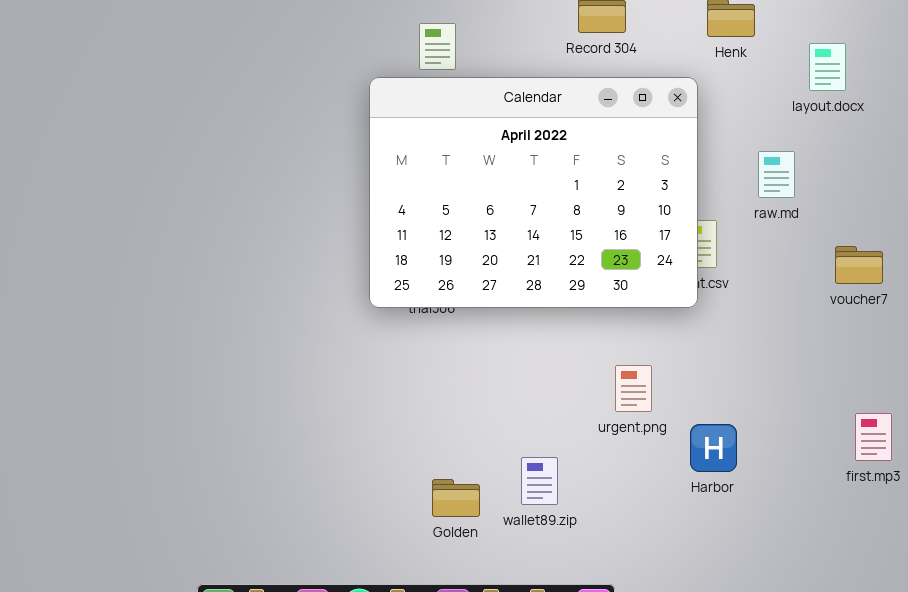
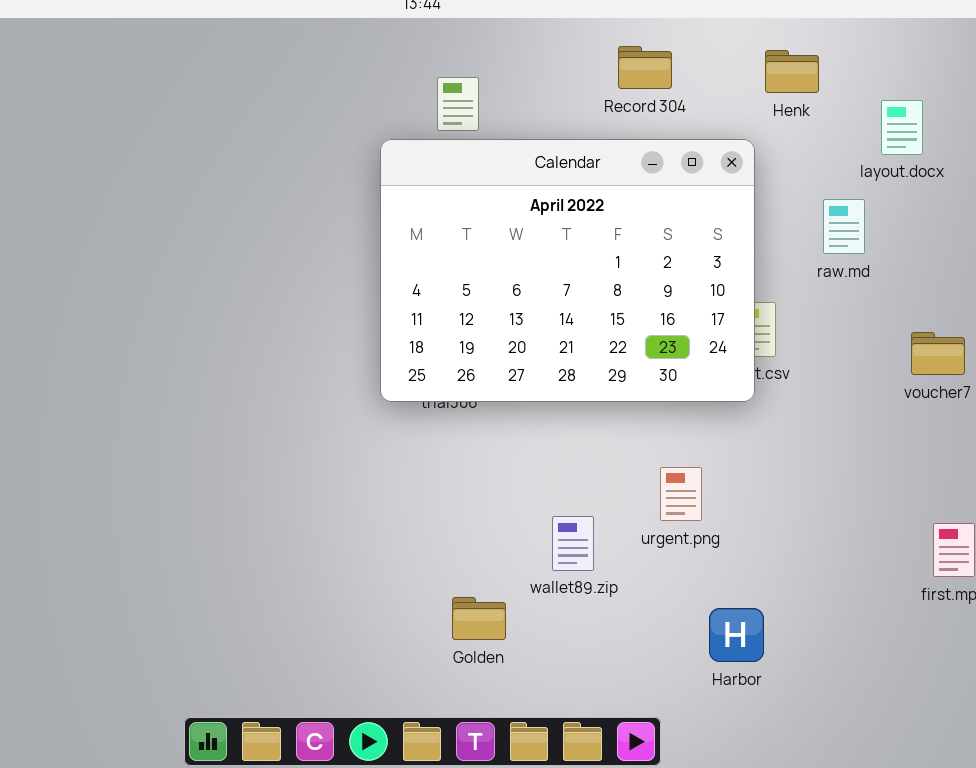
raw.md: [758,151,795,198] -> [823,199,865,254], moved
Harbor: [690,424,737,472] -> [709,608,764,662], moved
wallet89.zip: [521,457,558,505] -> [552,516,594,571], moved

